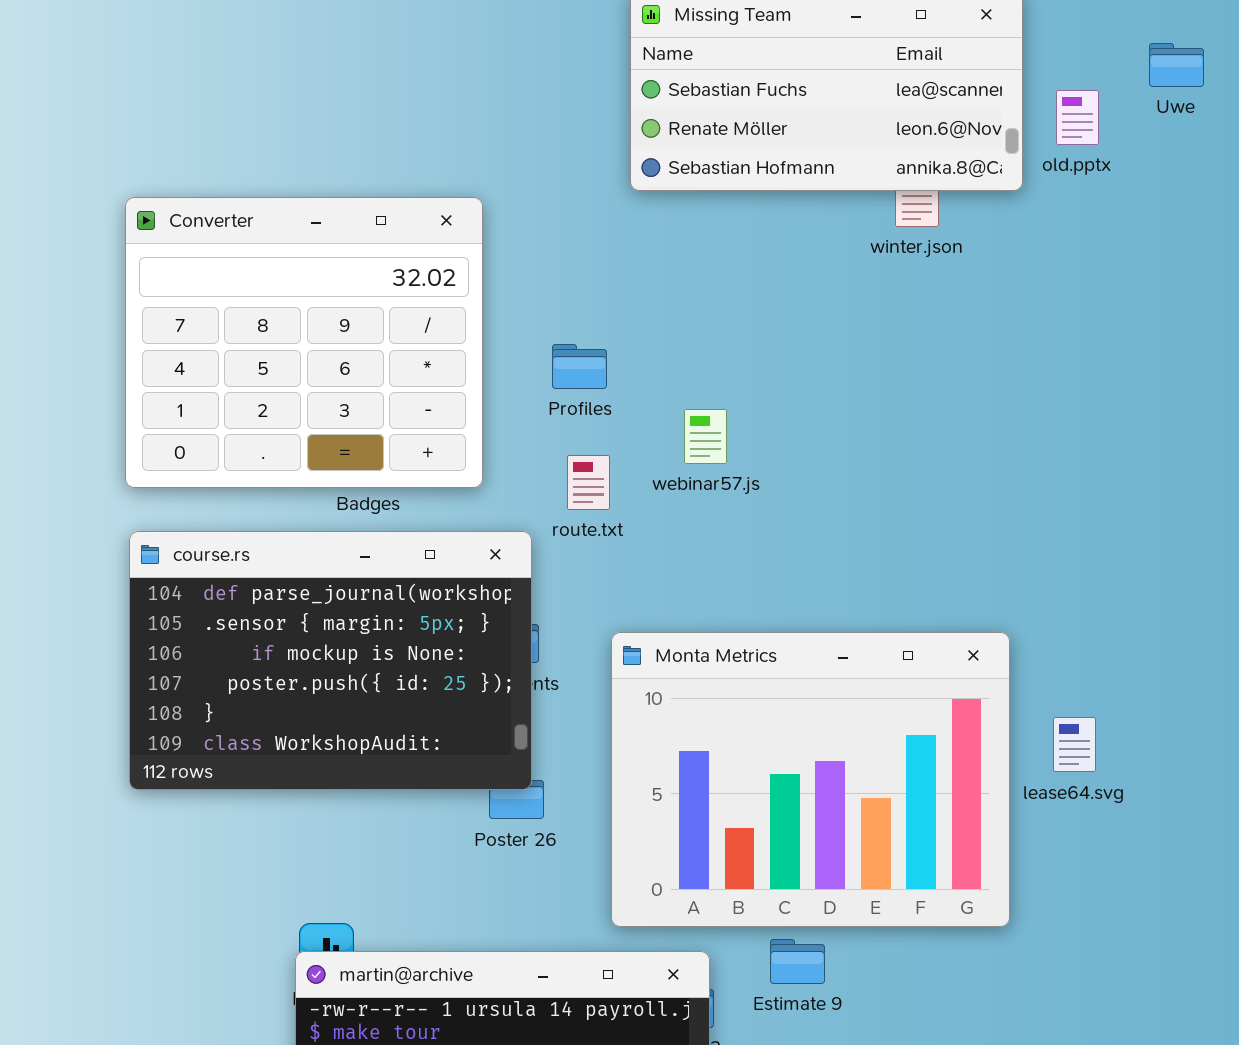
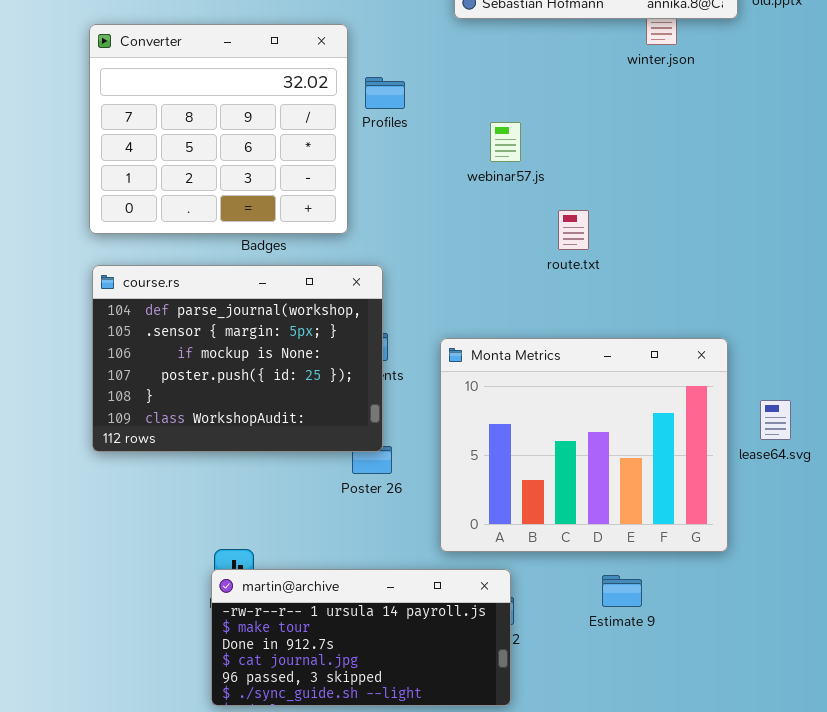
Profiles: [552,344,607,389] -> [365,77,405,109], moved
webinar57.js: [684,409,727,464] -> [490,122,521,162], moved
route.txt: [567,455,610,510] -> [558,210,589,250], moved
Estimate 9: [770,939,825,984] -> [602,575,642,607], moved

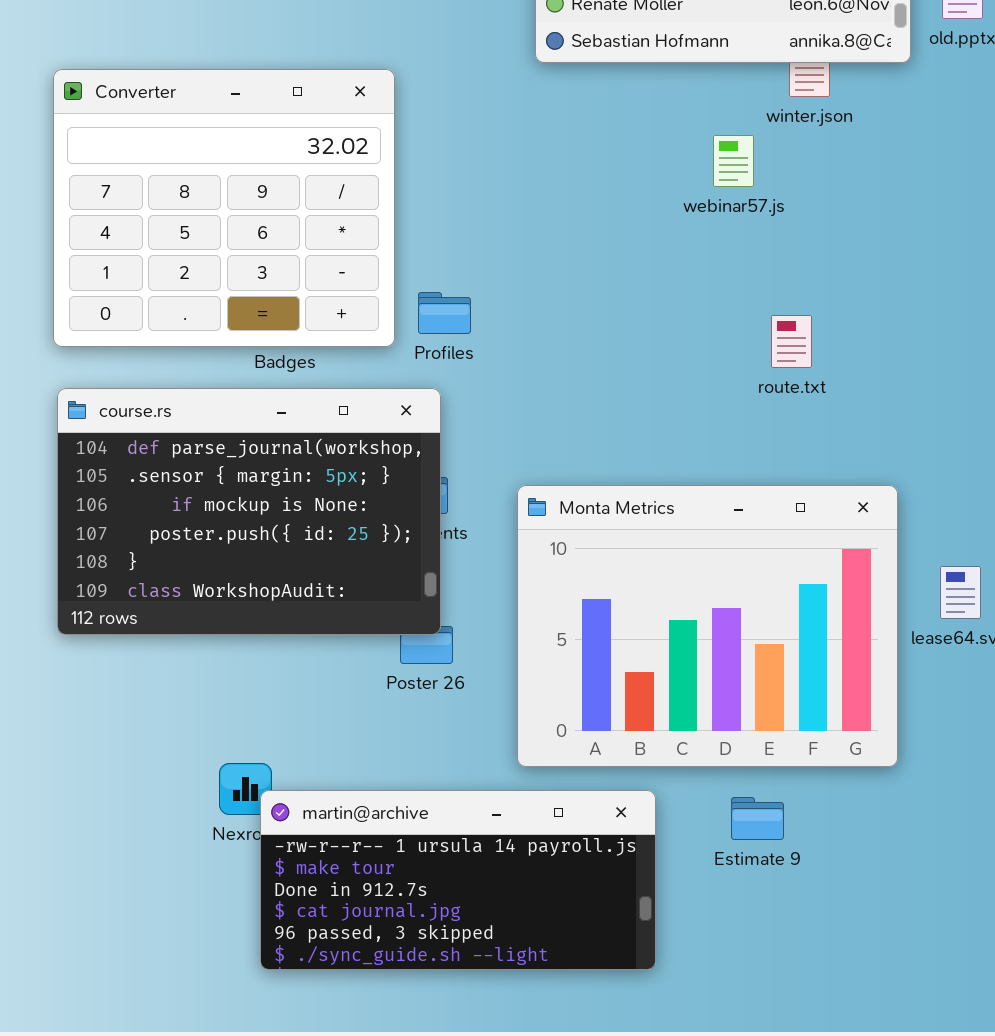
Profiles: [365,77,405,109] -> [418,292,471,334], moved
webinar57.js: [490,122,521,162] -> [713,135,754,187], moved
route.txt: [558,210,589,250] -> [771,315,812,368], moved
martin@archive: [211,569,511,706] -> [260,790,656,970], moved

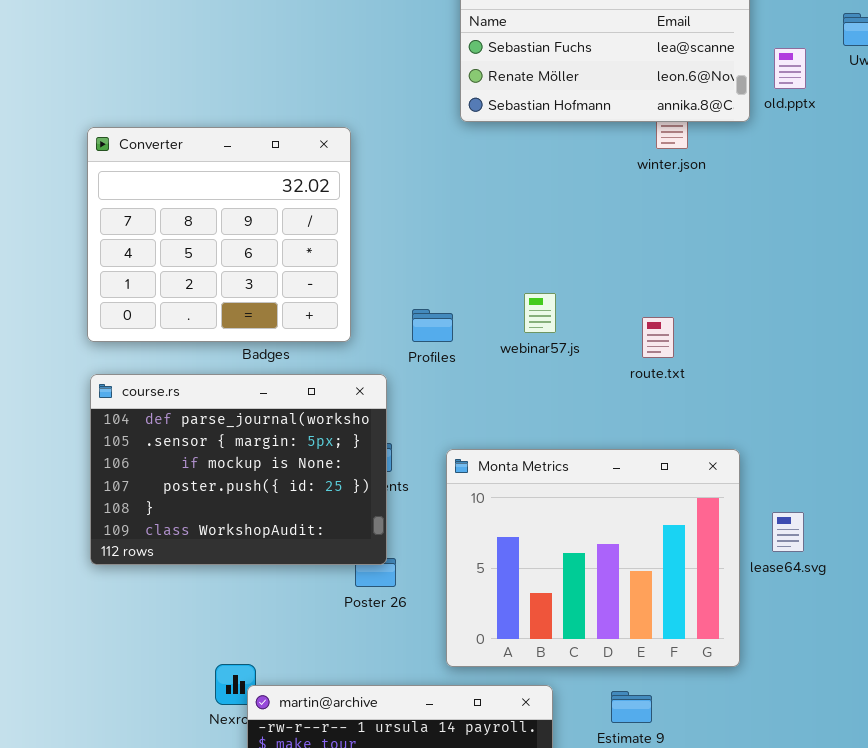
webinar57.js: [713,135,754,187] -> [524,293,556,333], moved
Profiles: [418,292,471,334] -> [412,309,453,342], moved

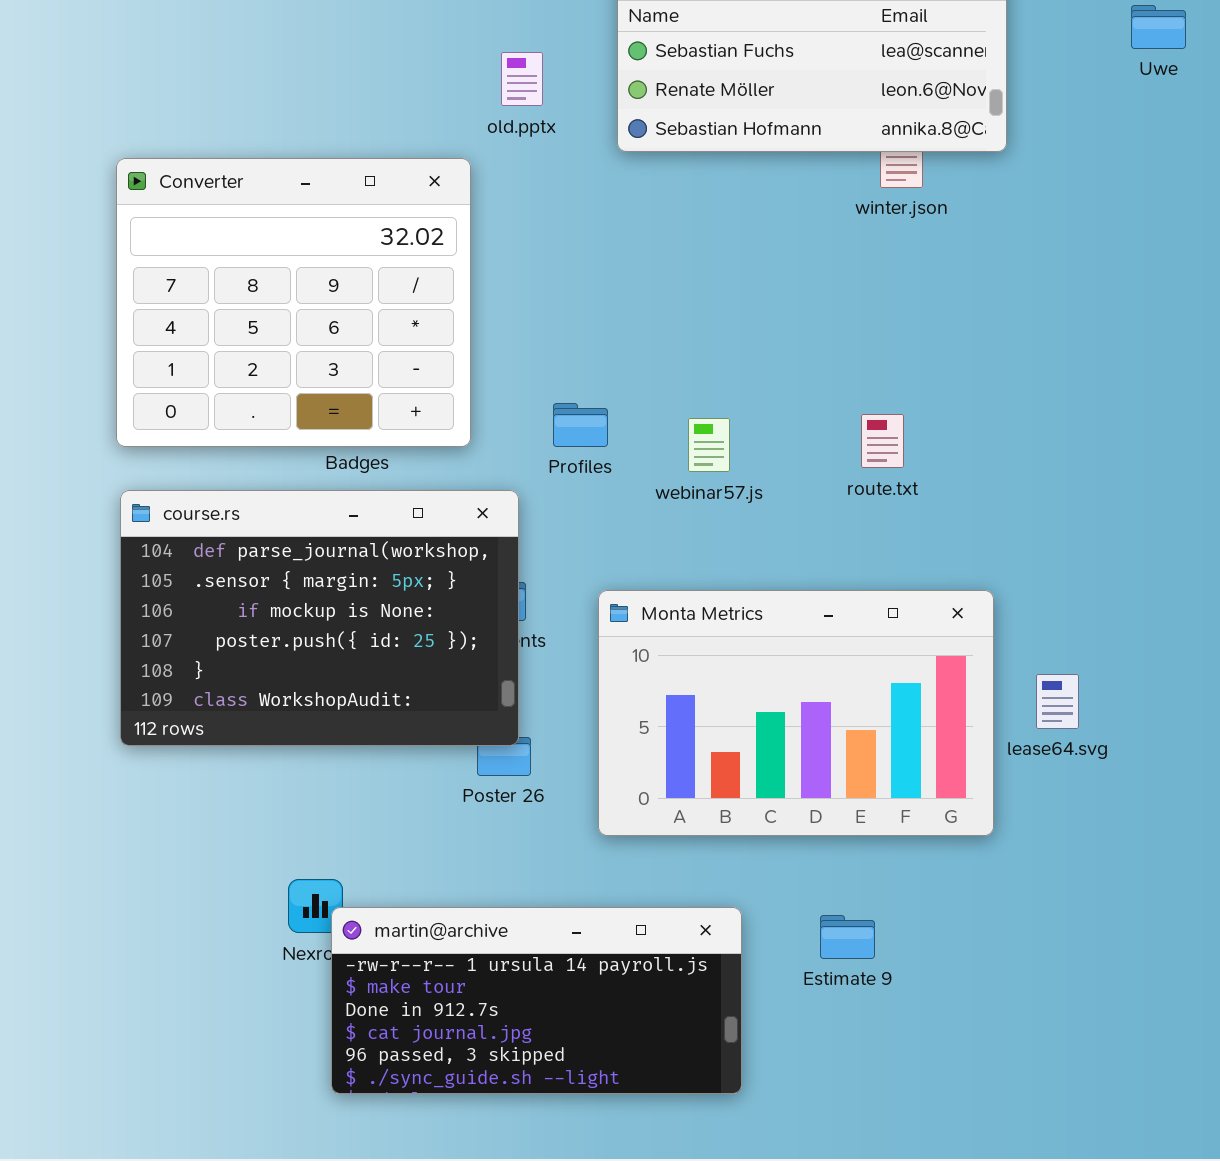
old.pptx: [774,48,806,89] -> [501,52,543,106], moved
webinar57.js: [524,293,556,333] -> [688,418,730,472], moved
Monta Metrics: [446,449,740,667] -> [598,590,994,836], resized

